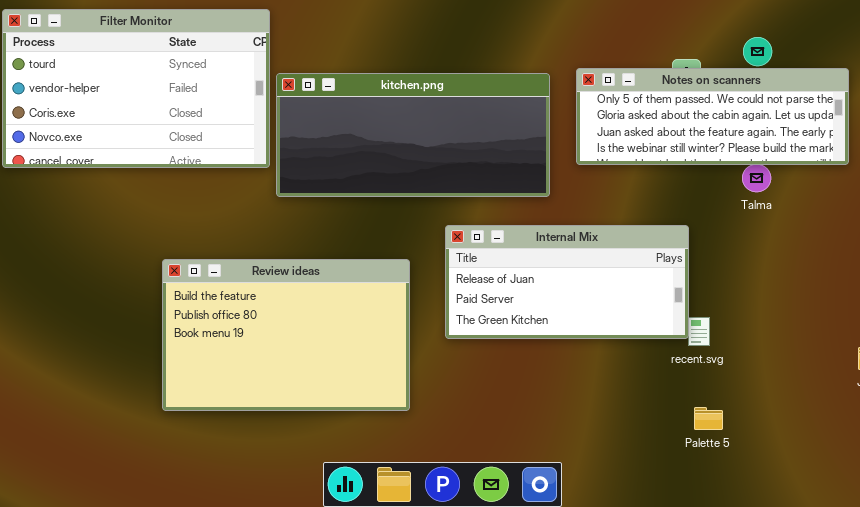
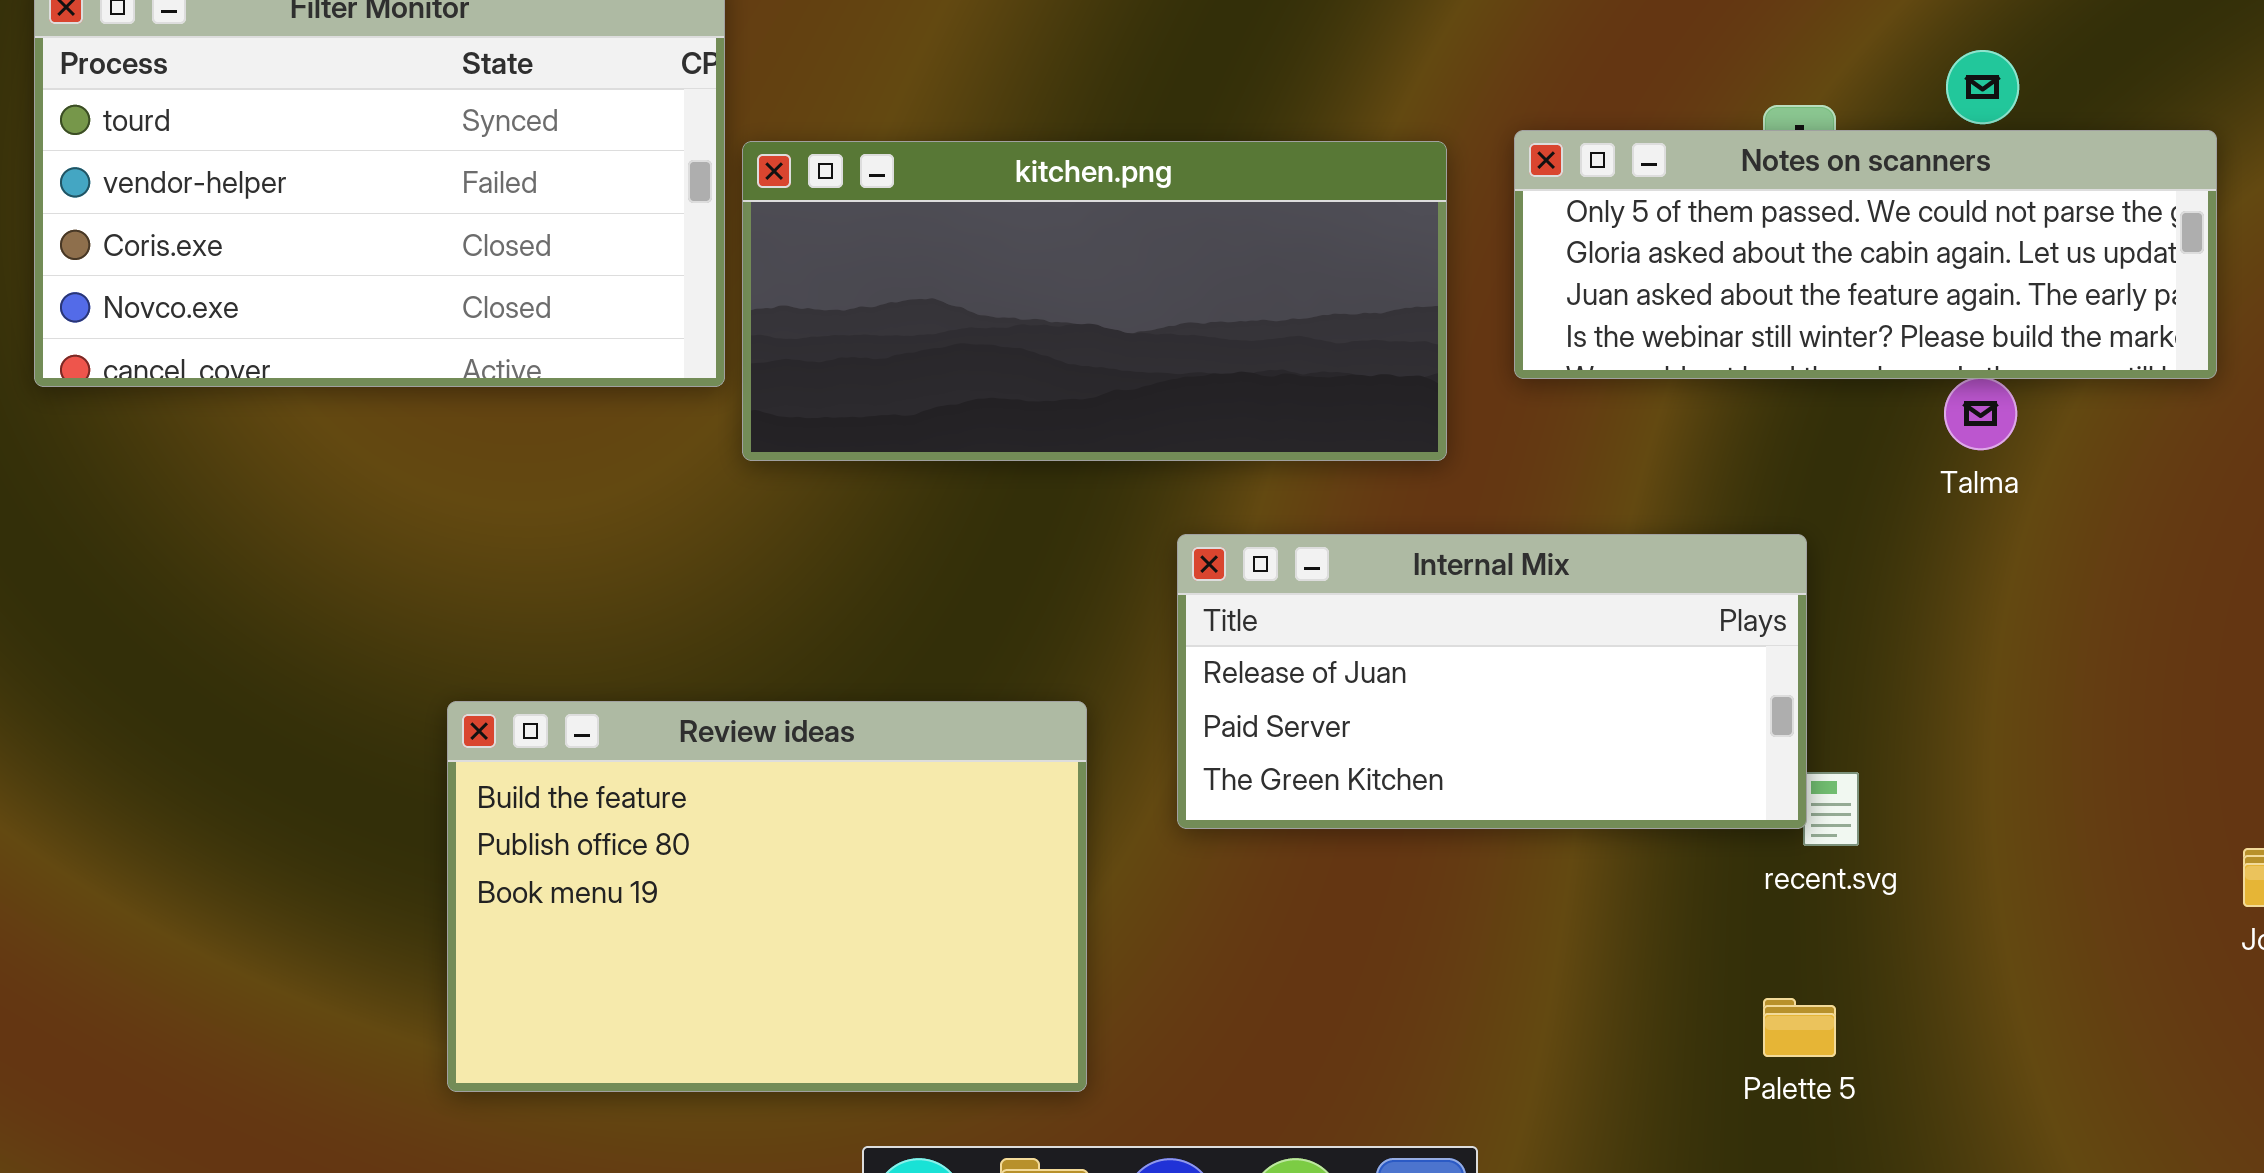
Review ideas: [162,259,410,411] -> [447,701,1087,1092], moved
Palette 5: [694,407,723,430] -> [1763,998,1836,1057], moved

